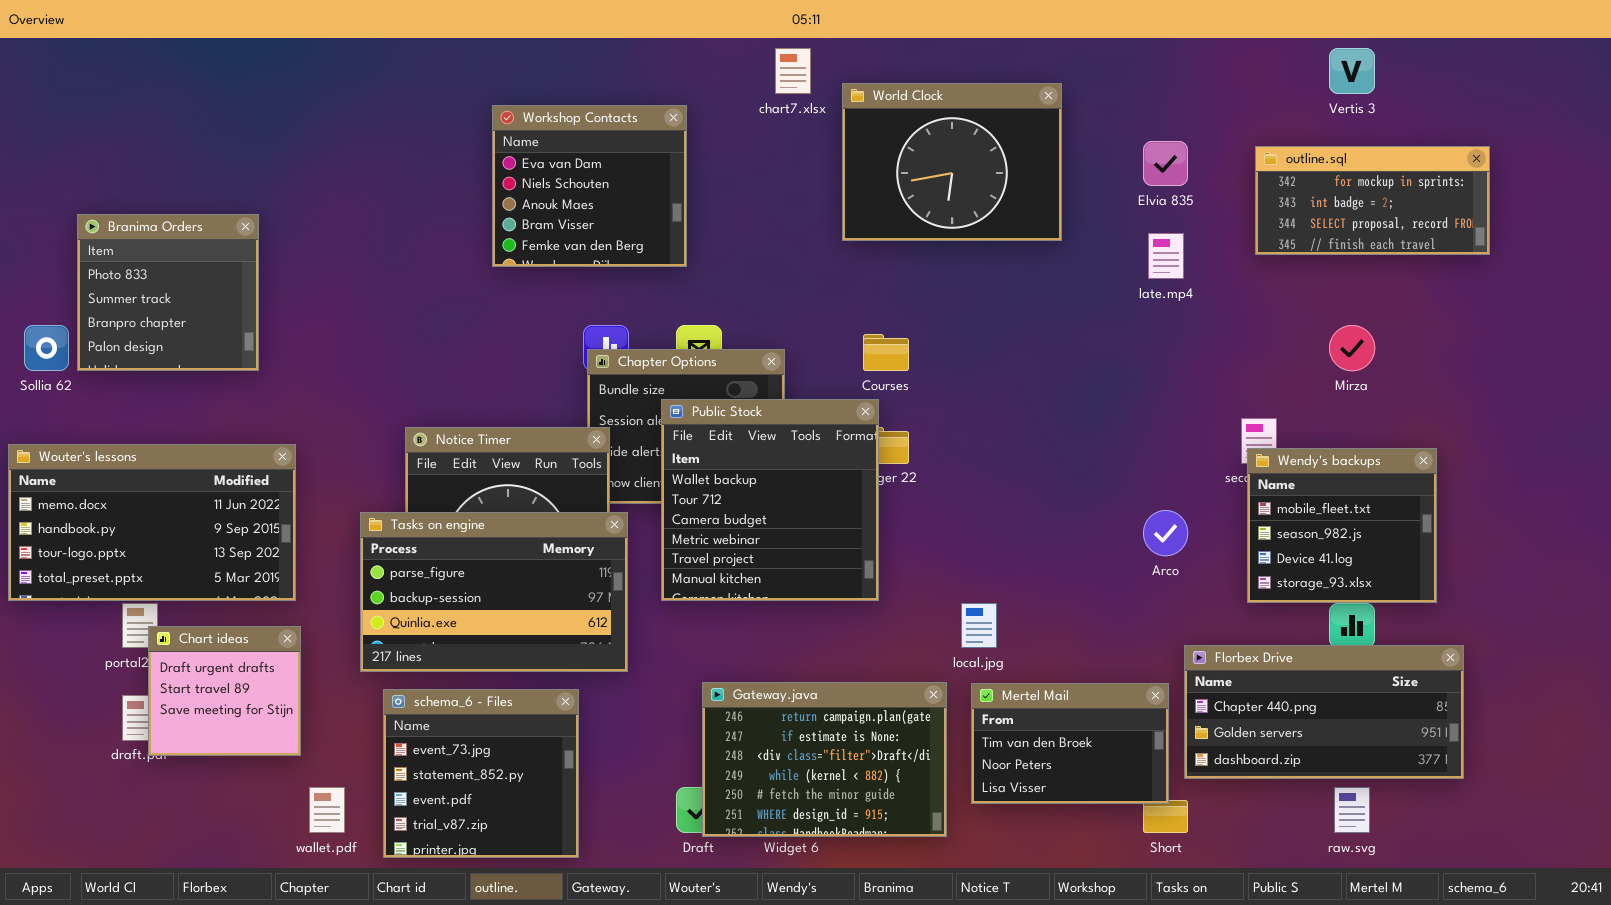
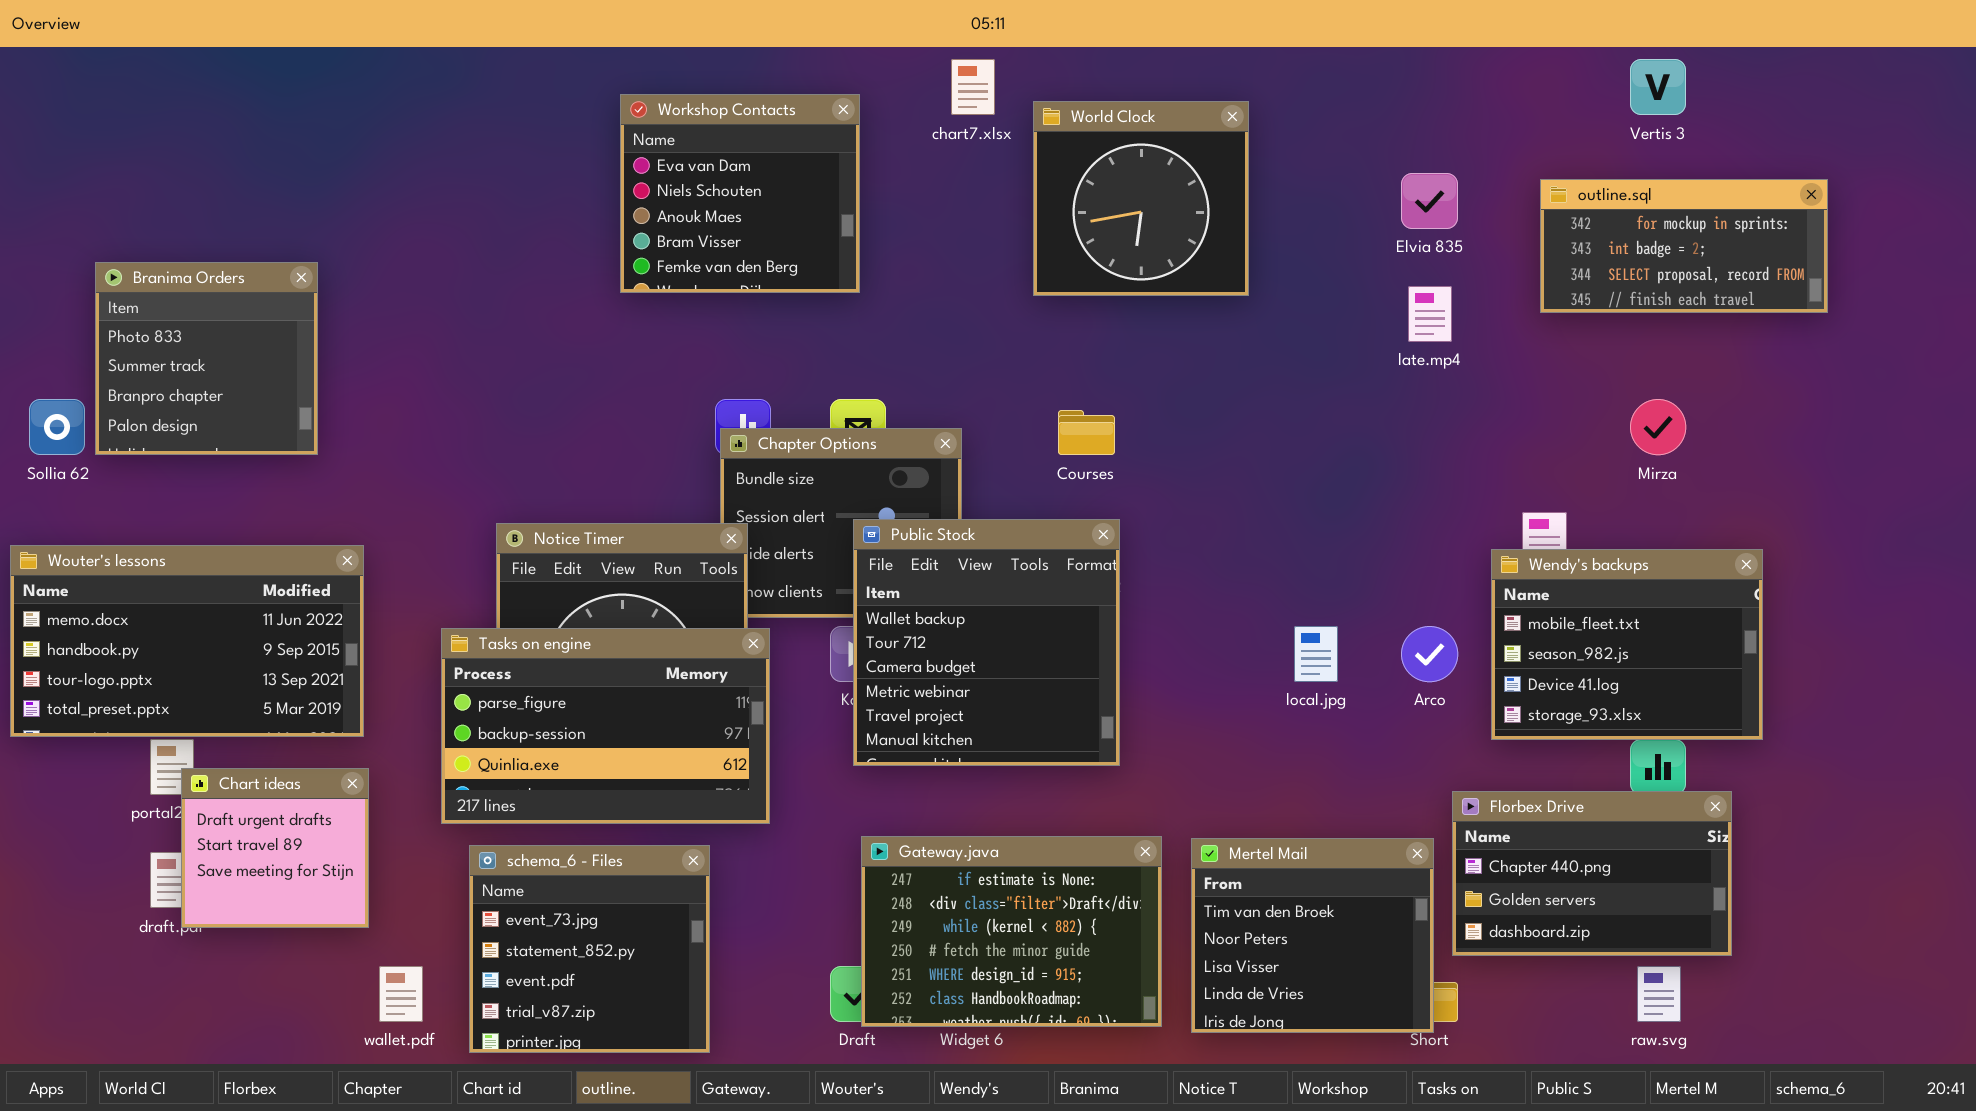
World Clock: [842,83,1062,241] -> [1033,101,1249,296], resized
Workshop Contacts: [492,105,687,267] -> [620,94,860,293], moved
Public Stock: [661,399,879,601] -> [853,519,1120,766], moved
Wendy's backups: [1247,448,1437,603] -> [1491,549,1763,740], resized
local.jpg: [961,603,997,648] -> [1294,626,1338,682], moved
Florbex Drive: [1184,645,1464,779] -> [1452,791,1732,956], resized
Gateway.java: [702,682,947,837] -> [861,836,1162,1027], scrolled down 1 row
Mertel Mail: [971,683,1169,804] -> [1191,838,1434,1033], resized

